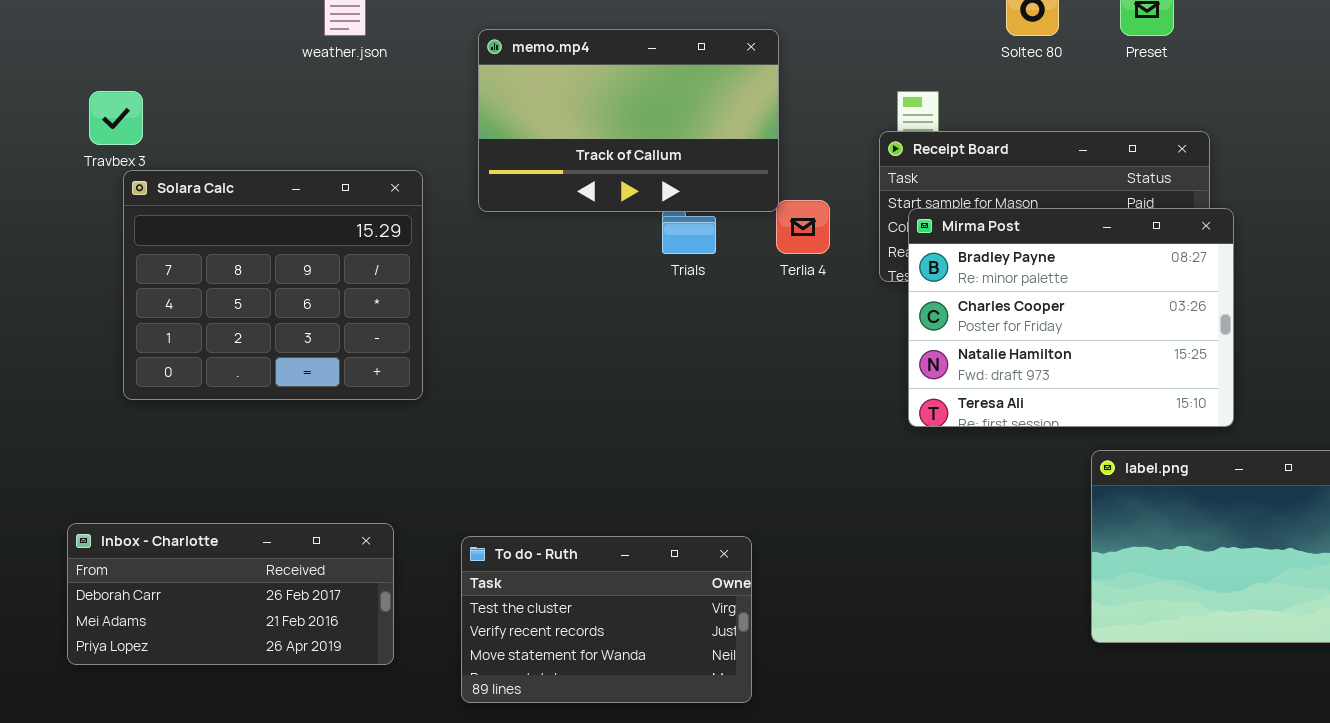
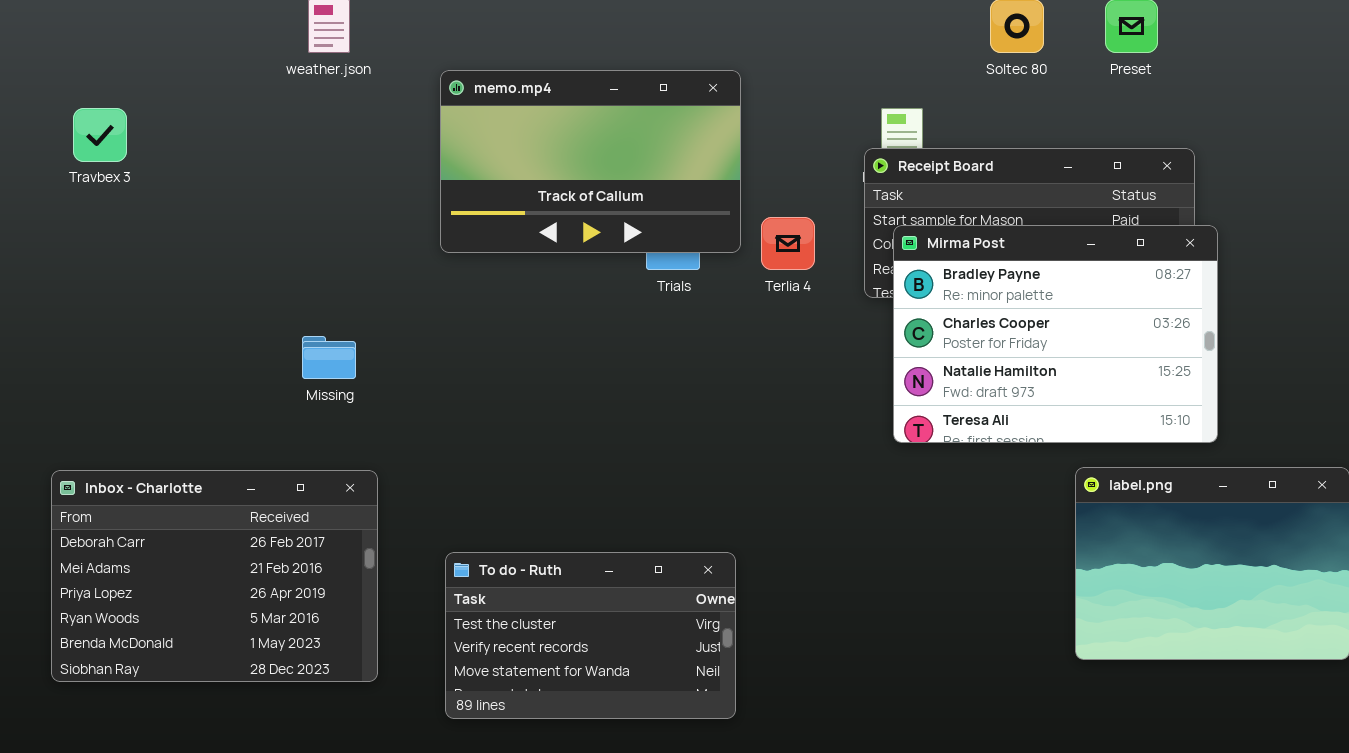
memo.mp4: [478,29,779,212] -> [440,70,741,253], moved
Solara Calc: [123,170,423,400] -> none, closed
Inbox - Charlotte: [67,523,394,665] -> [51,470,378,682], resized

